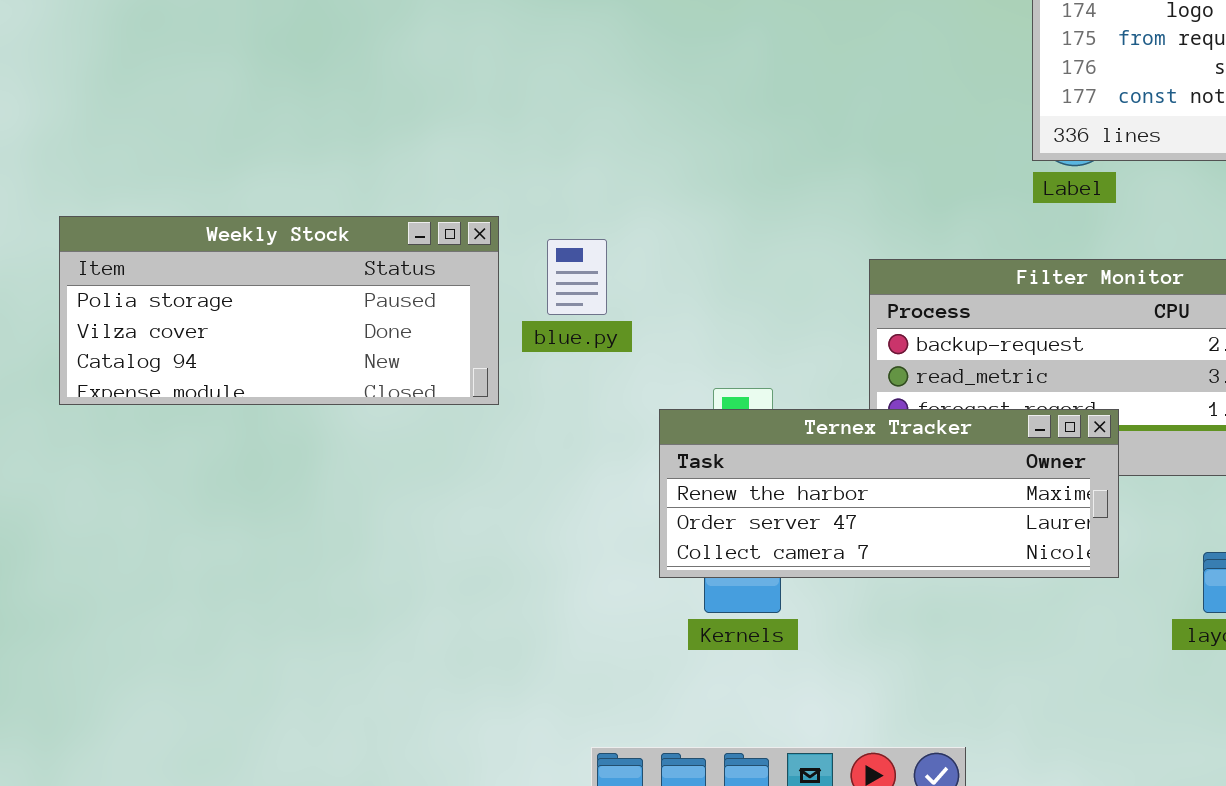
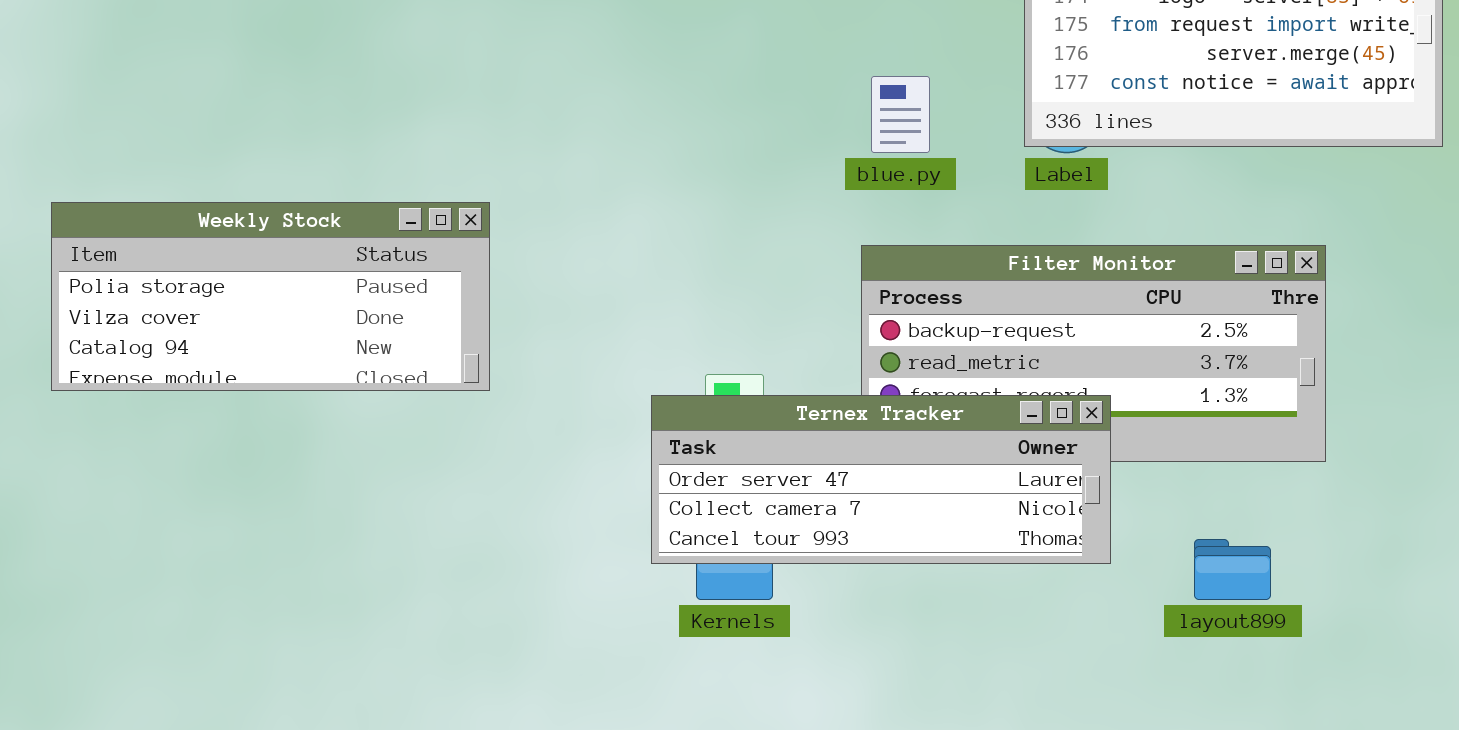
blue.py: [547,239,607,315] -> [871,76,930,153], moved
Ternex Tracker: [659,409,1119,578] -> [651,395,1111,564], scrolled down 1 row

